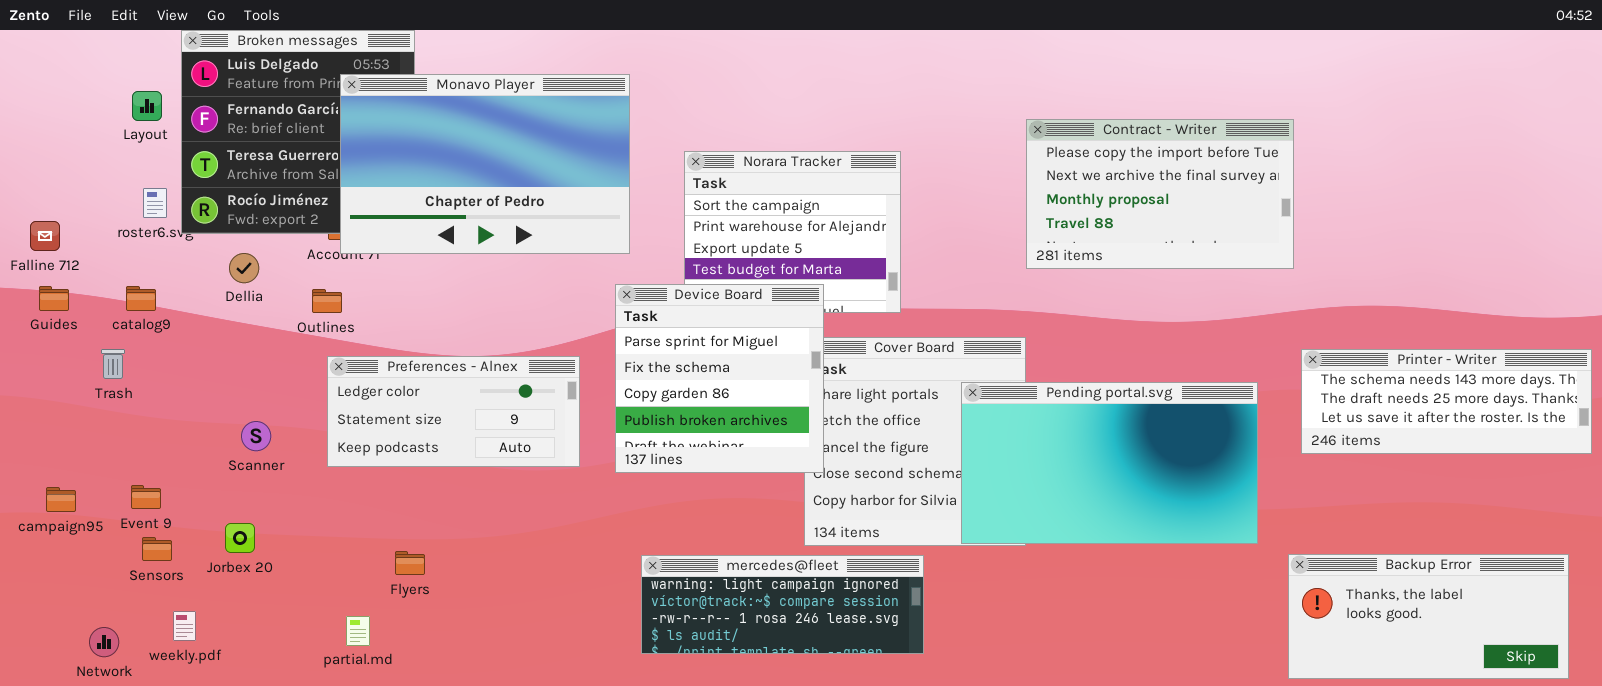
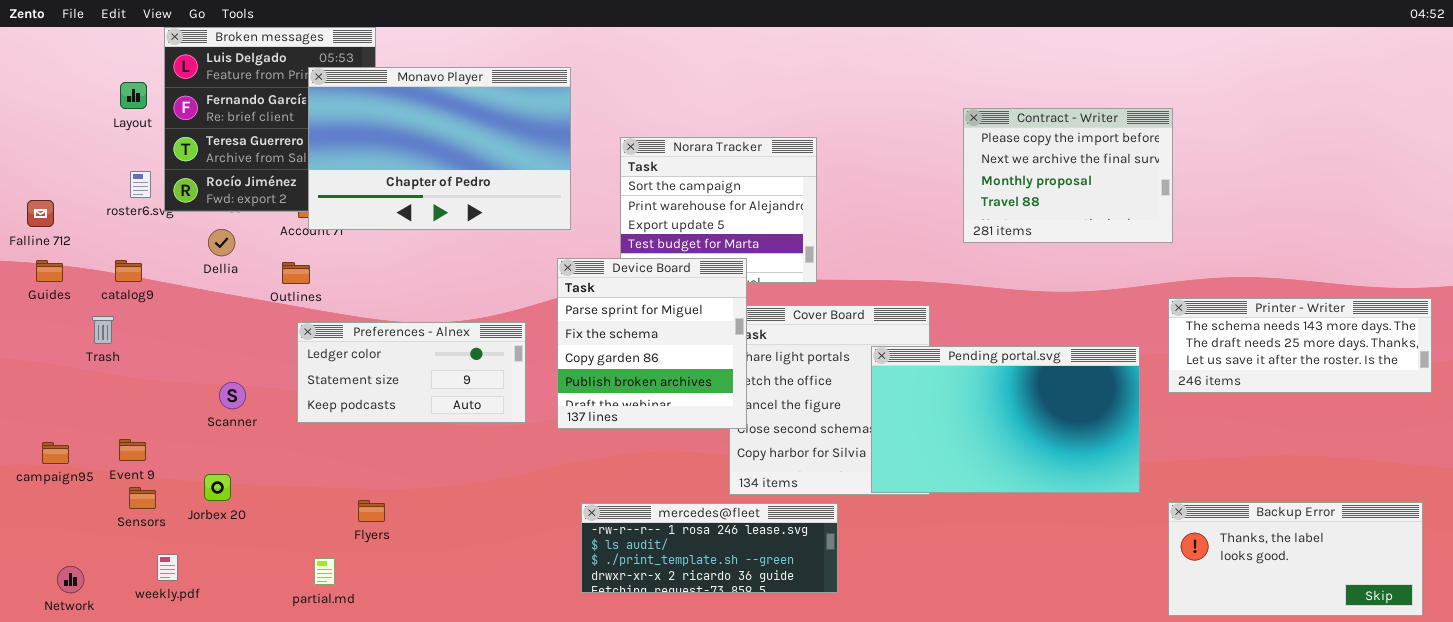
Contract - Writer: [1026,119,1294,269] -> [963,108,1173,243], resized
Printer - Writer: [1301,349,1592,454] -> [1168,298,1432,393], moved
mercedes@fleet: [641,555,924,654] -> [581,503,838,593], scrolled down 2 rows
Network: [89,627,119,657] -> [57,566,84,593], moved

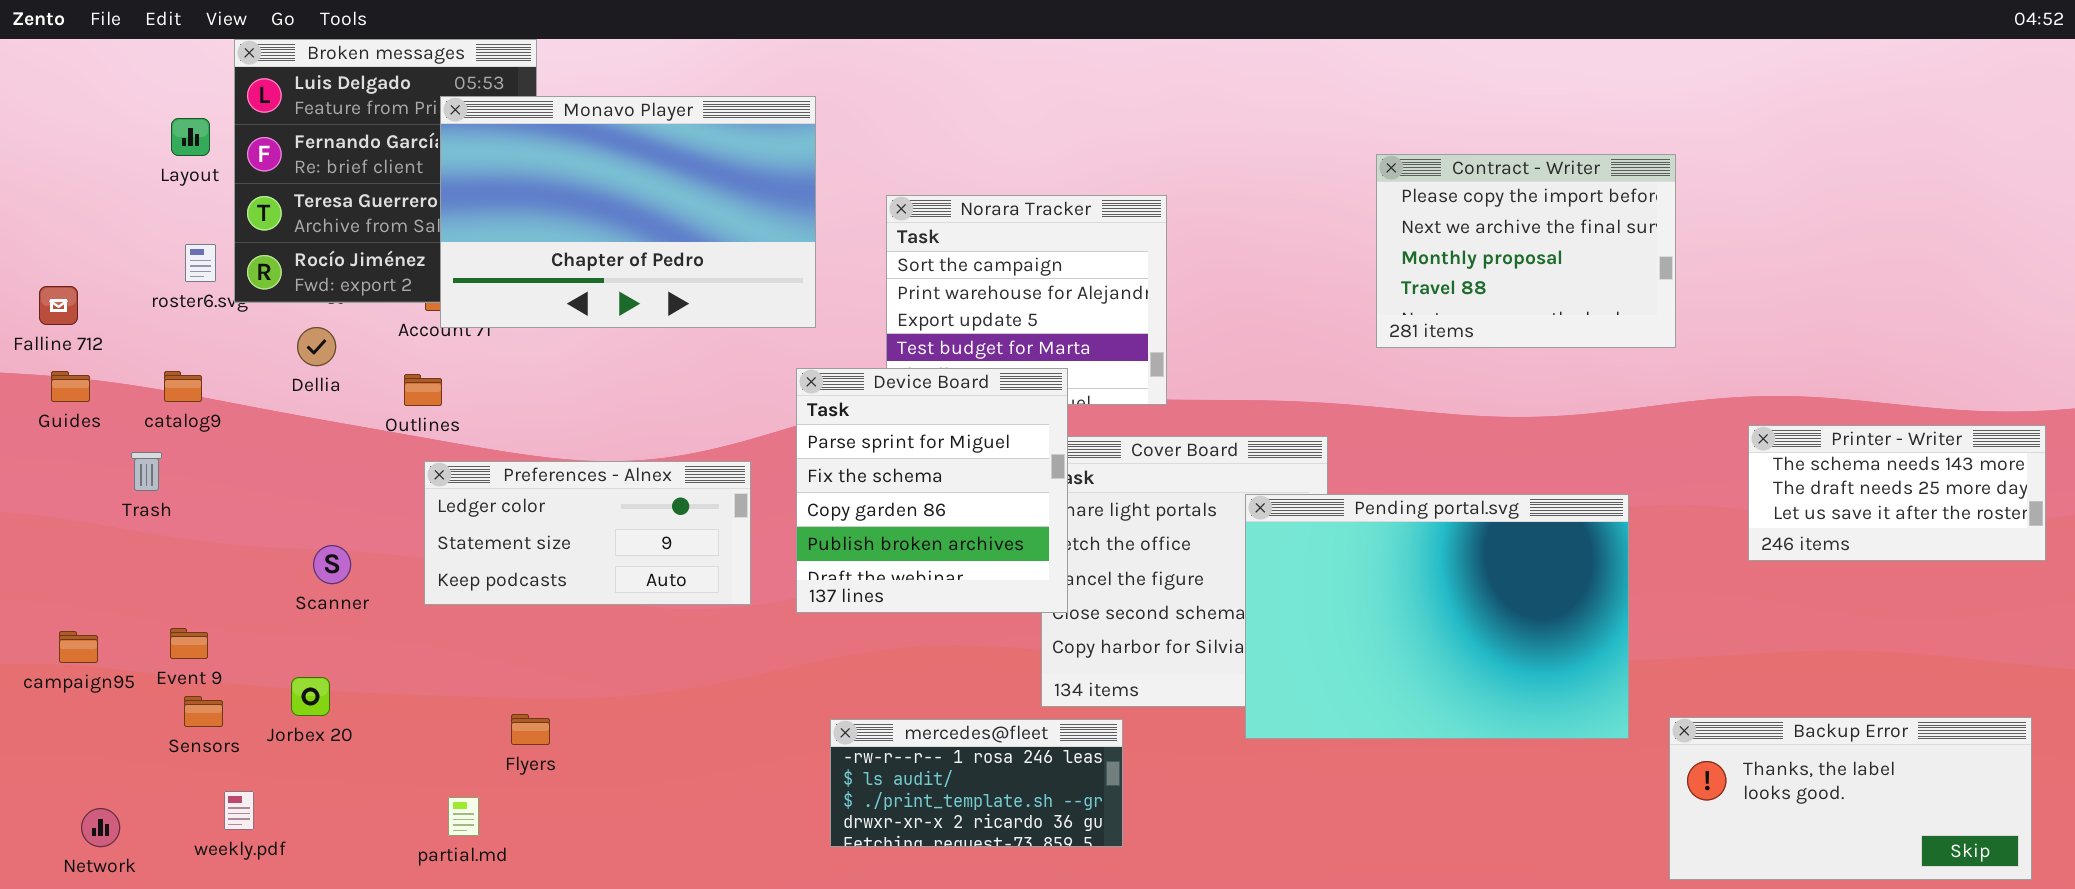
Printer - Writer: [1168,298,1432,393] -> [1748,425,2046,561], resized
Pending portal.svg: [871,346,1140,493] -> [1245,494,1629,739], resized
mercedes@fleet: [581,503,838,593] -> [830,719,1123,847], resized

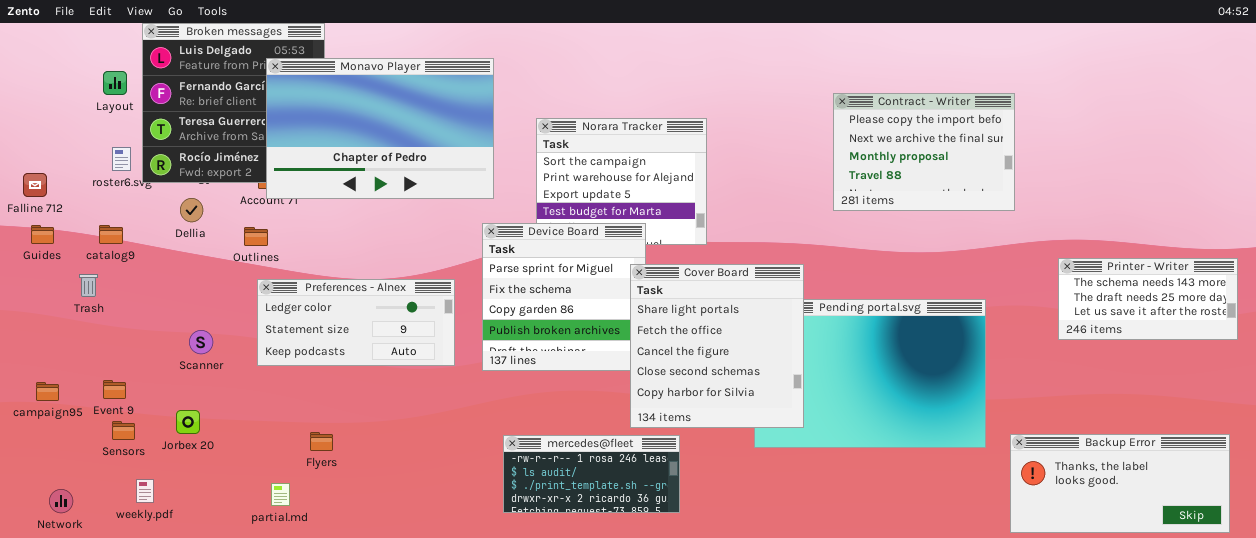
Cover Board: [1041,436,1328,707] -> [630,264,804,428], raised

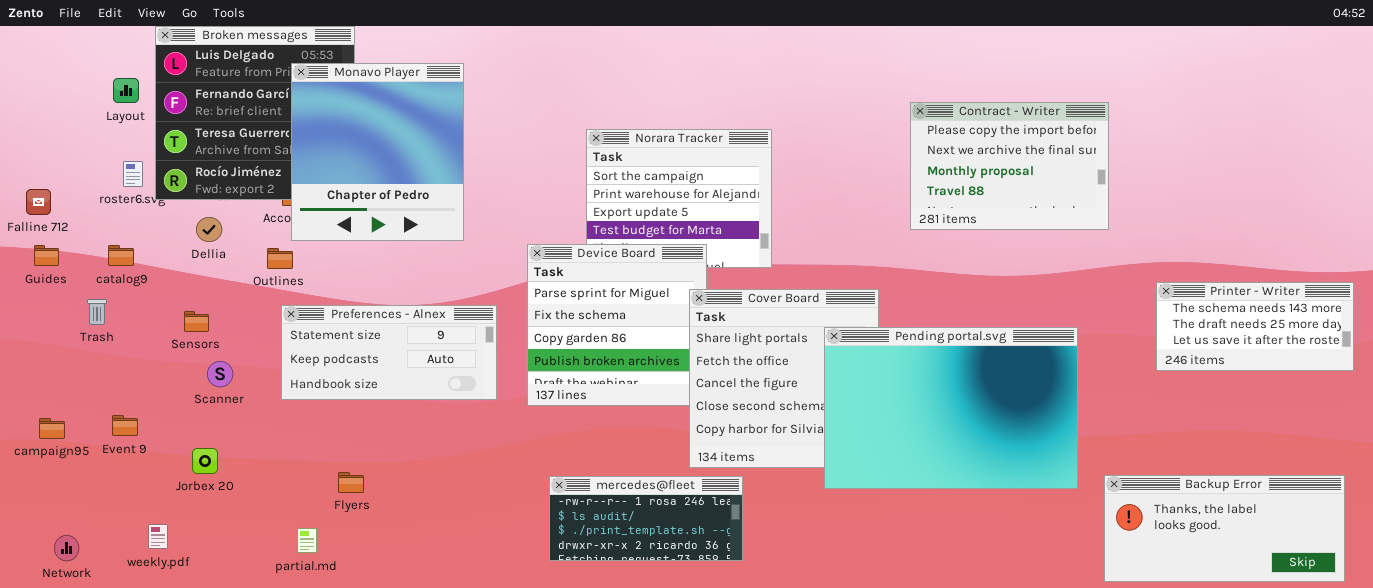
Monavo Player: [266,58,494,199] -> [291,63,464,241], resized
Preferences - Alnex: [257,279,455,366] -> [281,305,497,400], scrolled down 1 row
Pending portal.svg: [754,299,986,448] -> [824,327,1078,489], raised
Sensors: [112,421,135,440] -> [184,311,209,332], moved

